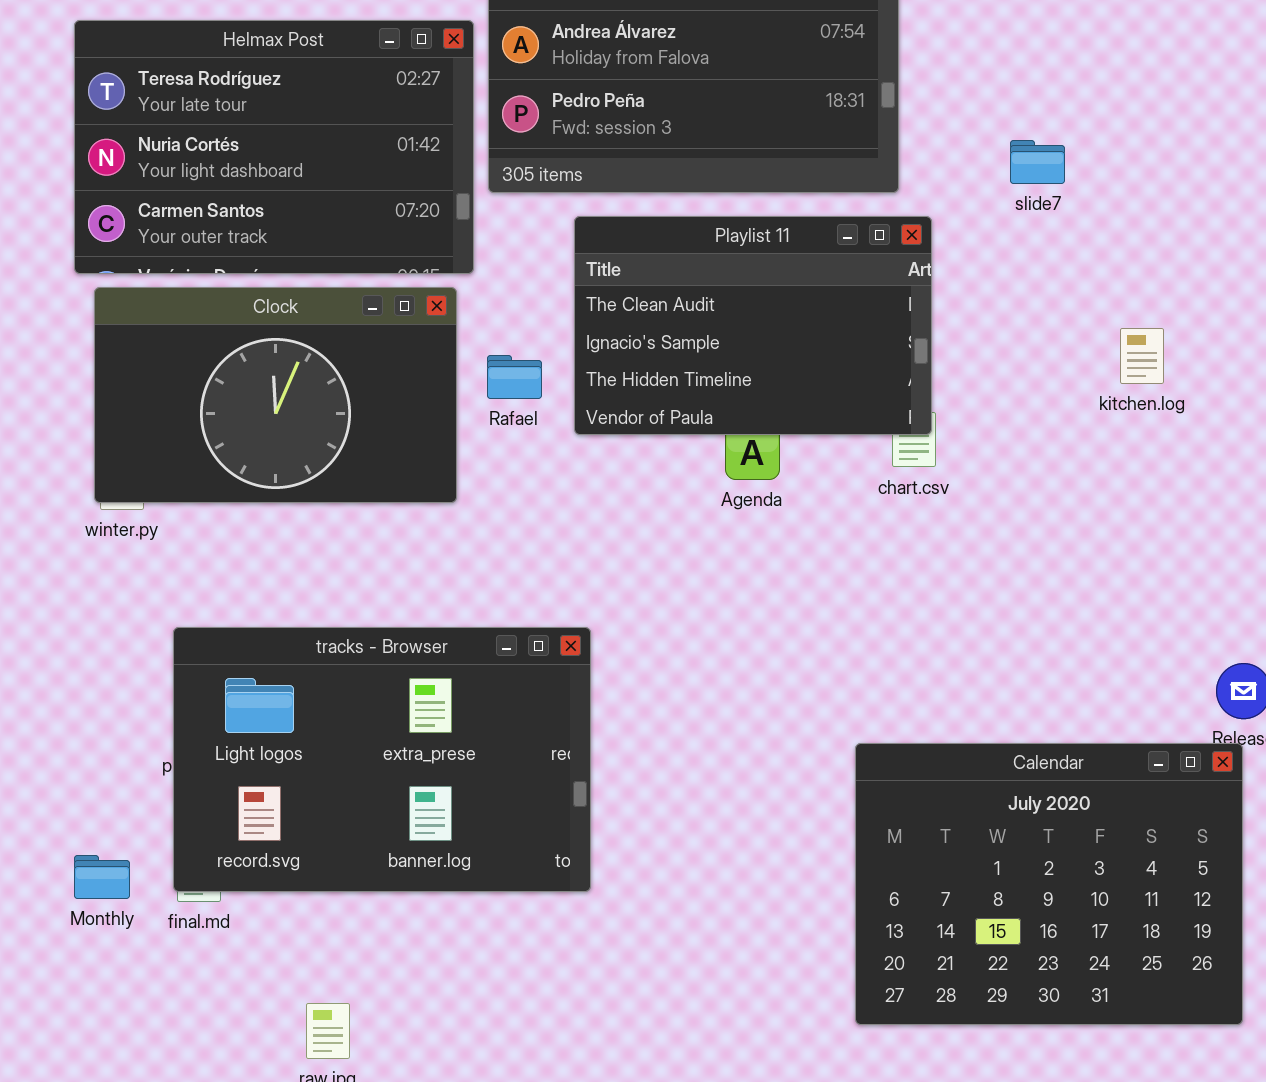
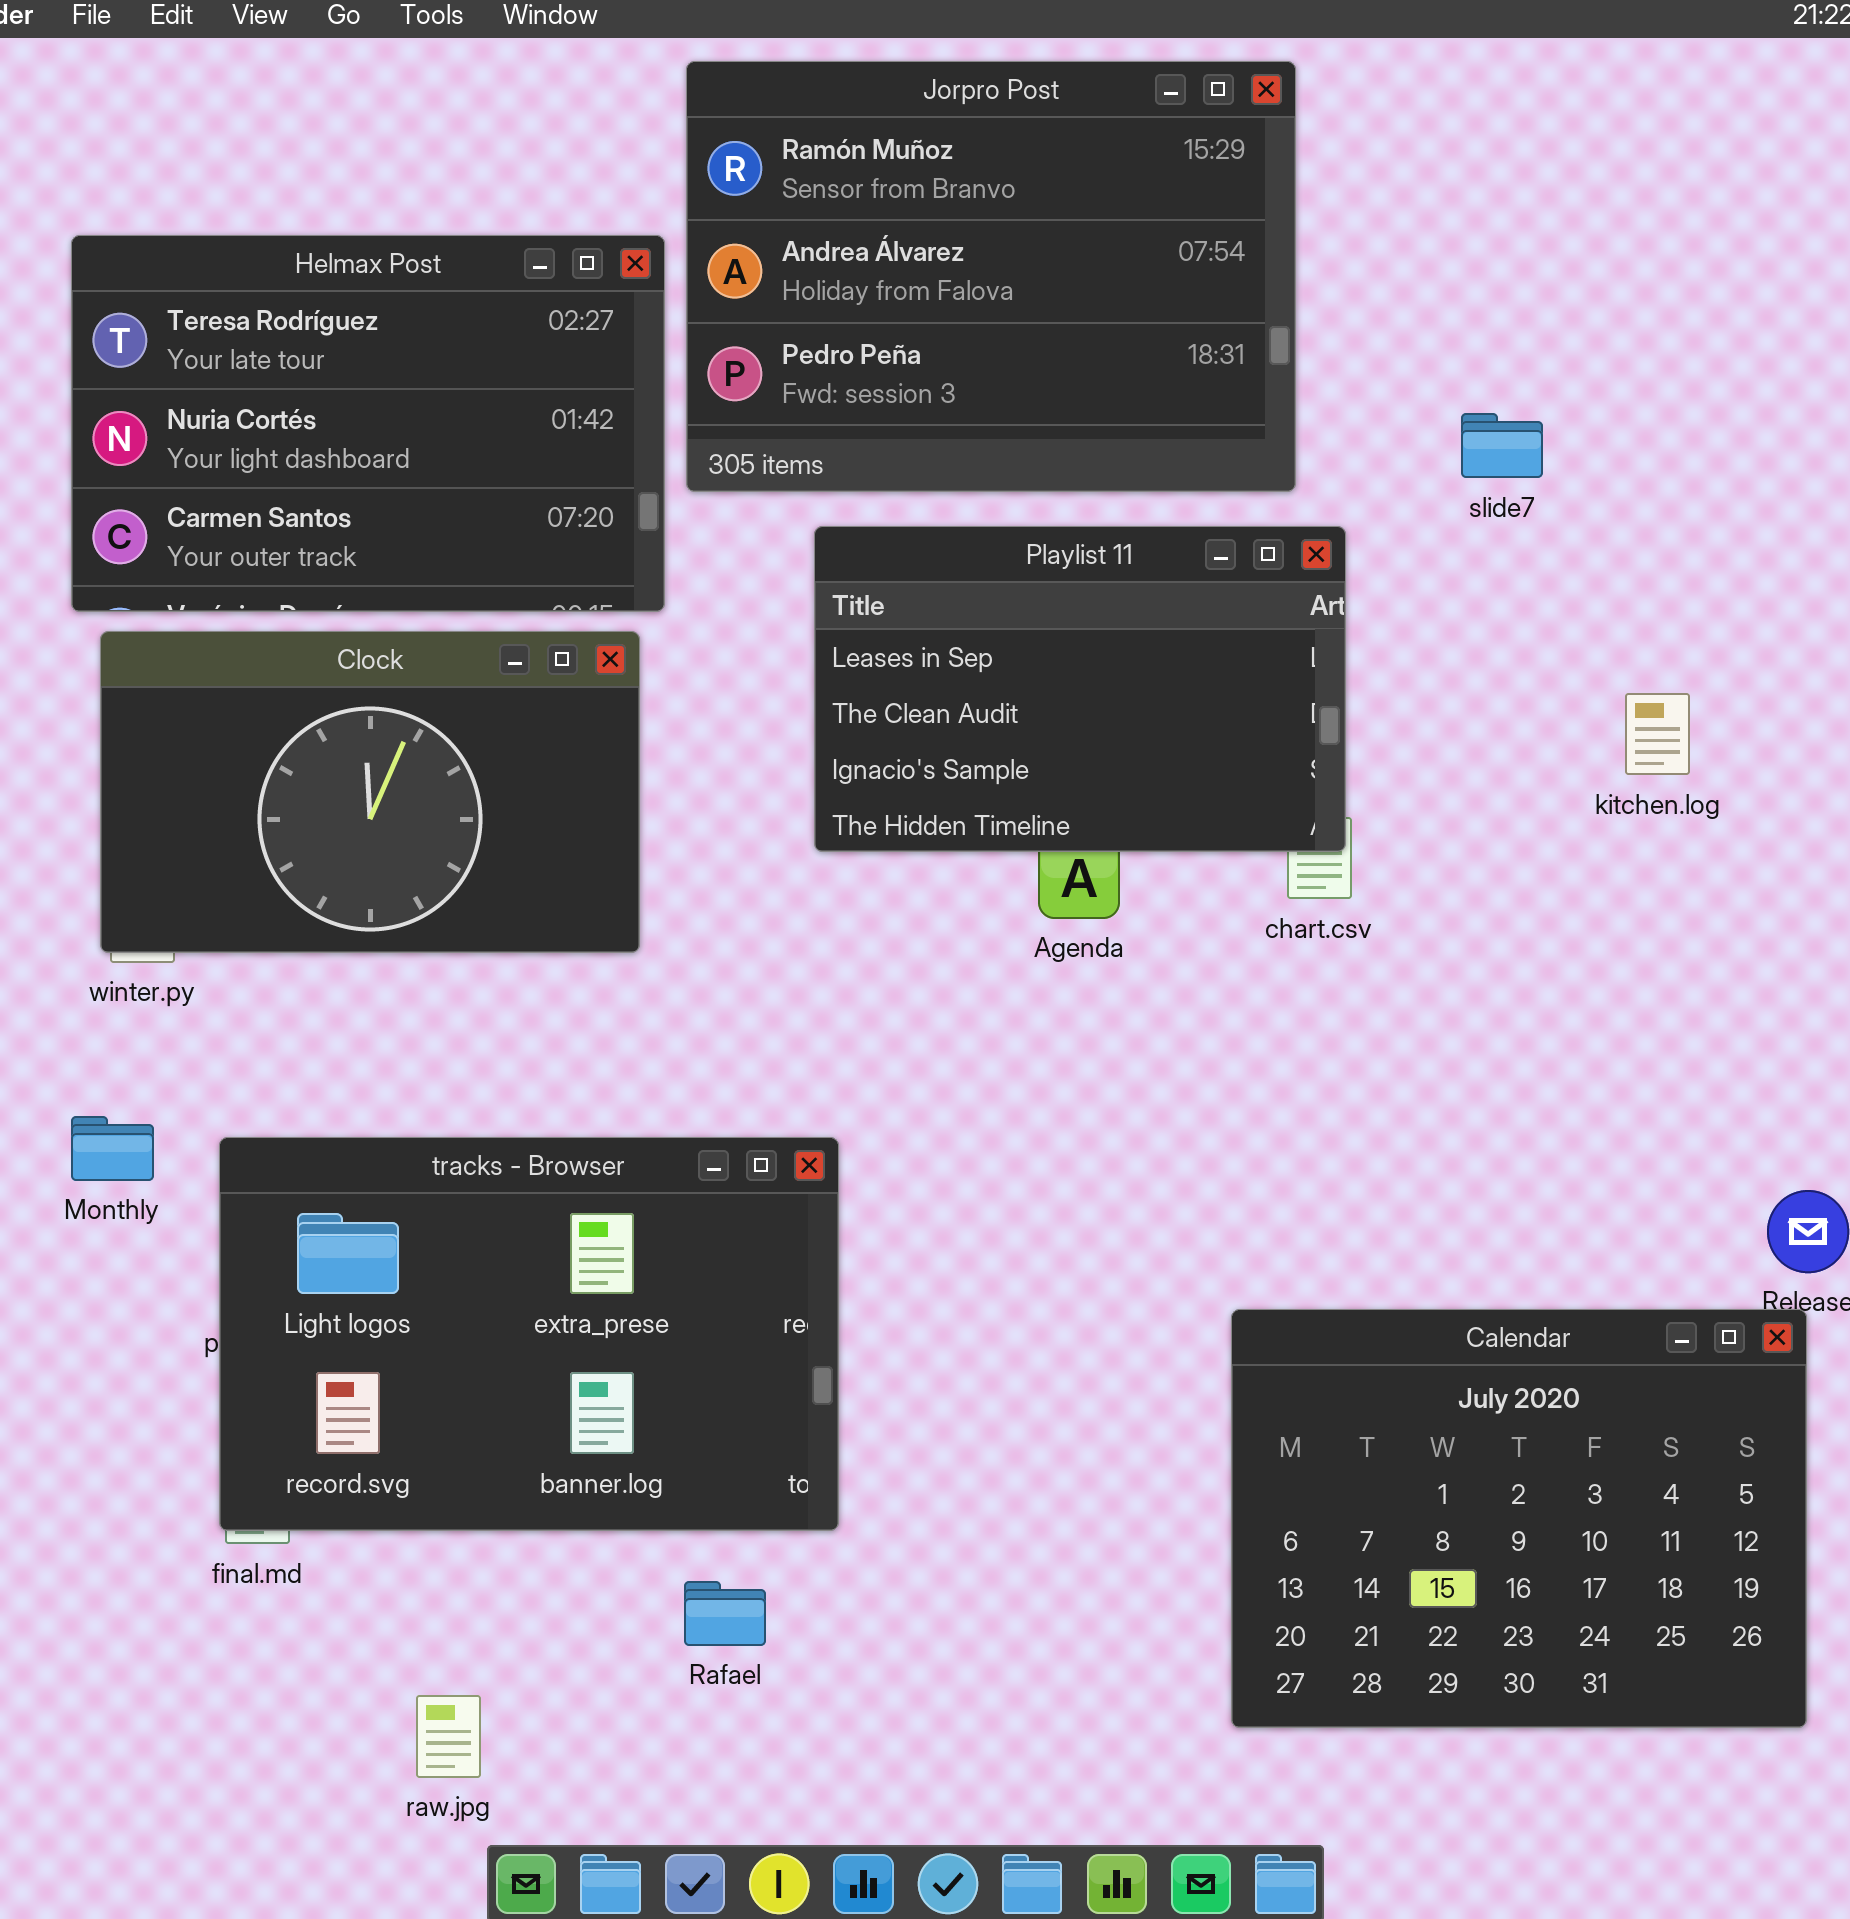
Playlist 11: [574,216,932,435] -> [814,526,1346,852], scrolled up 1 row
Rafael: [487,355,542,399] -> [684,1581,766,1646], moved
Monthly: [74,855,130,899] -> [71,1116,154,1181], moved

